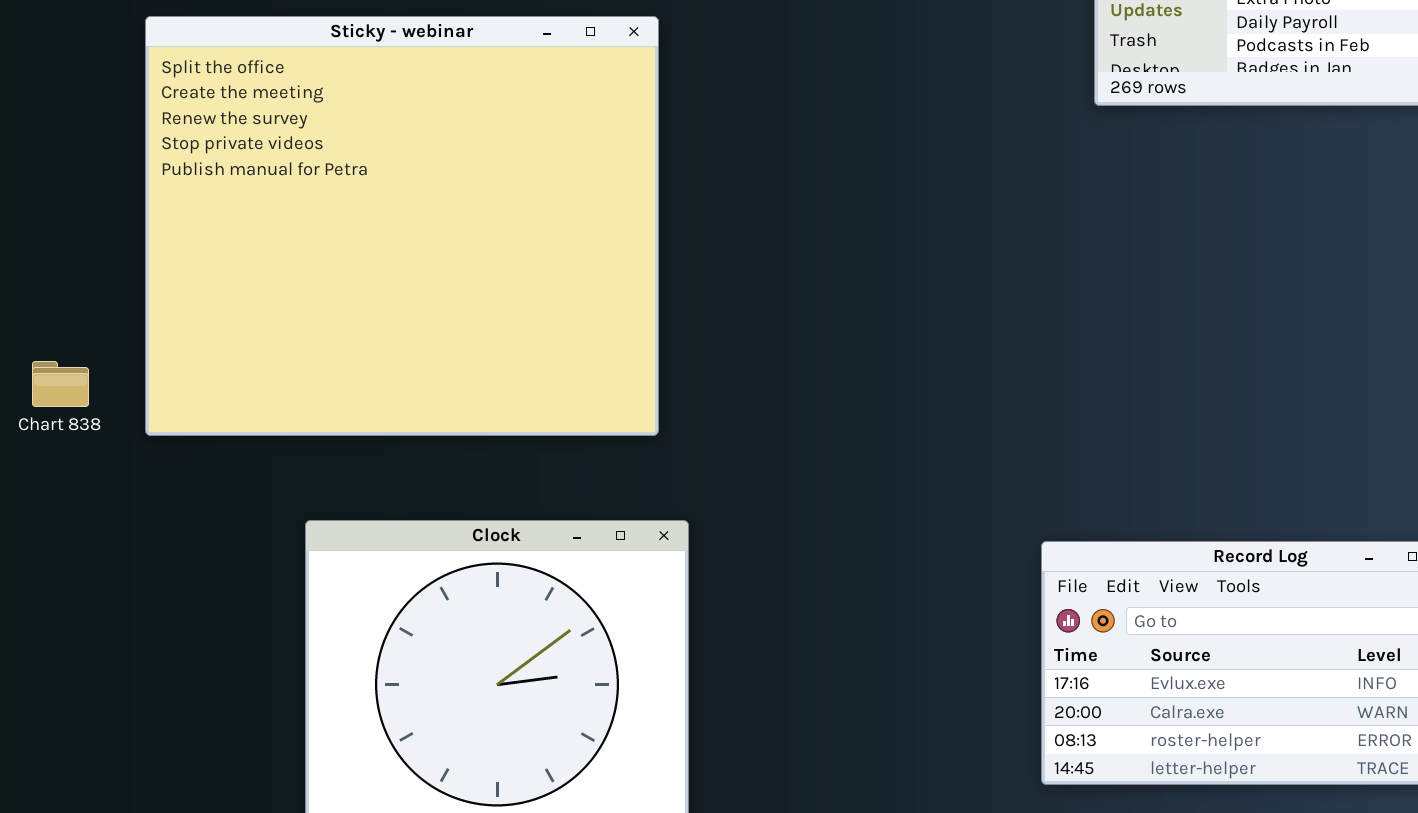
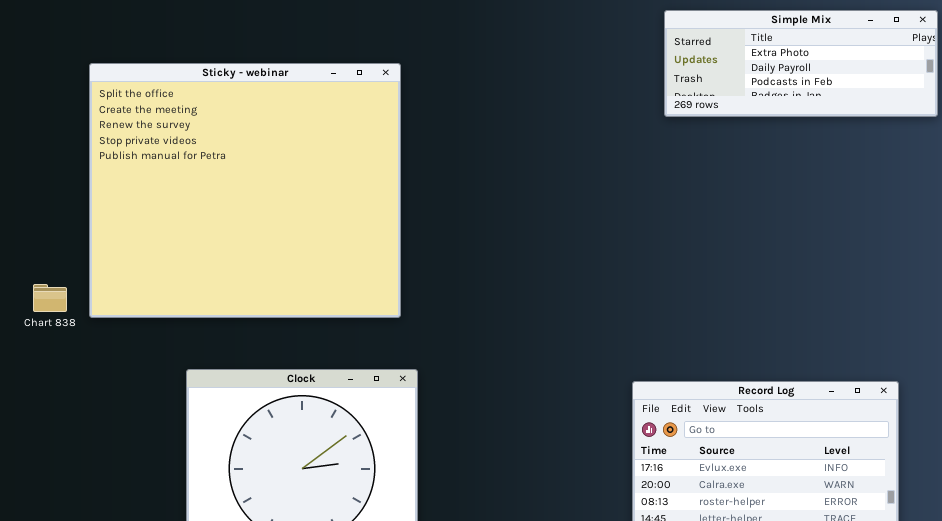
Chart 838: [32,361,89,407] -> [33,284,67,312], moved

